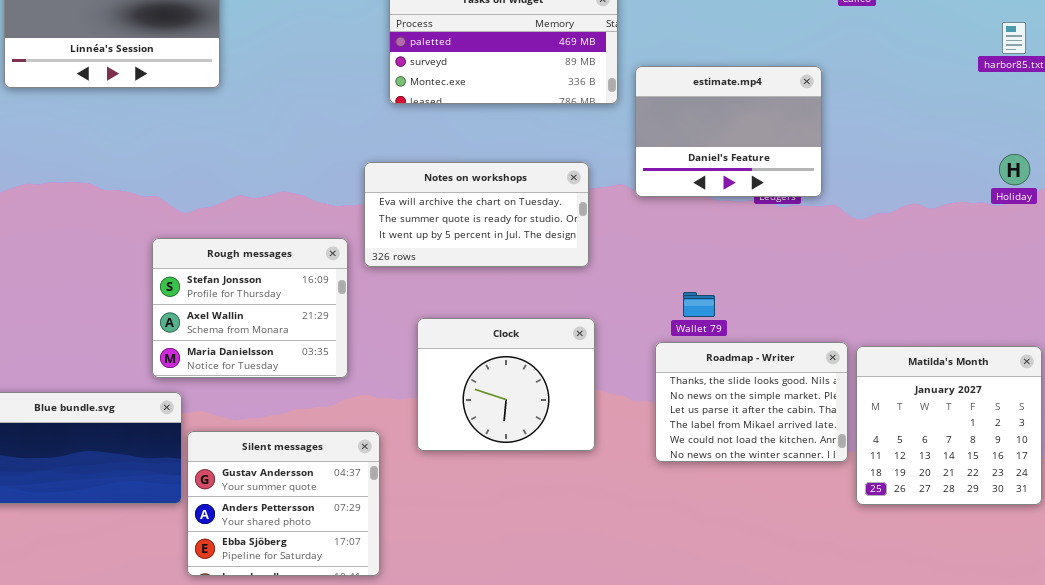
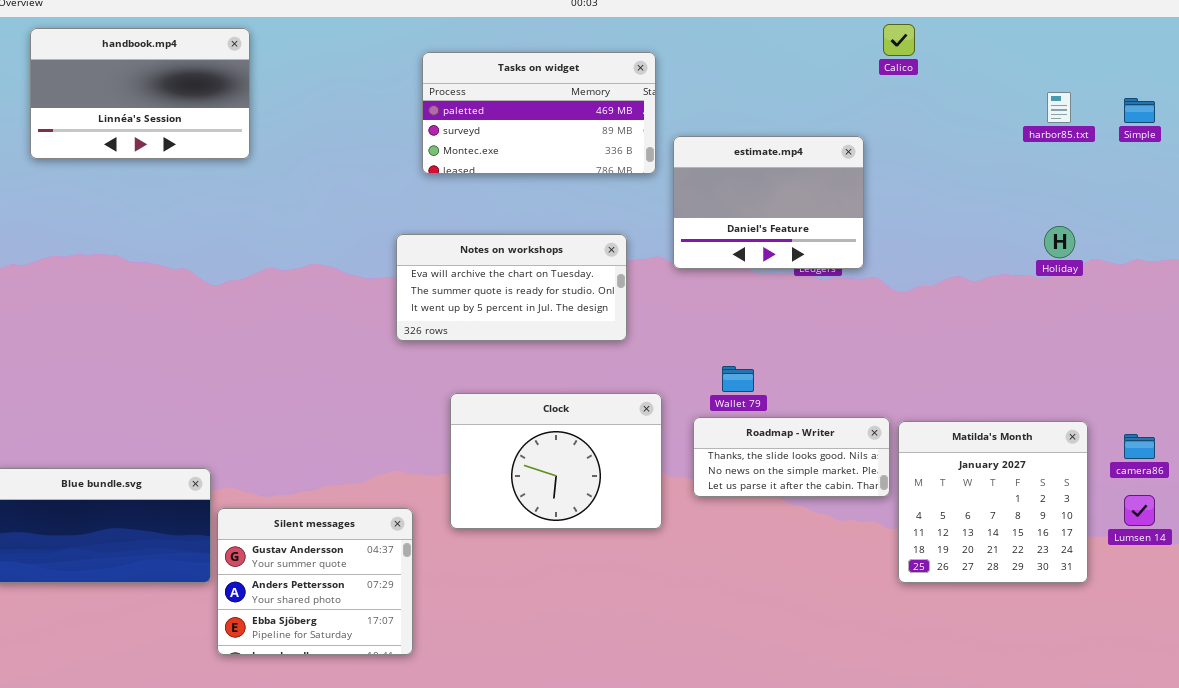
Rough messages: [152,238,348,378] -> none, closed
Clock: [417,318,595,451] -> [450,393,662,529], resized
Roadmap - Writer: [655,342,848,462] -> [693,417,890,497], resized

